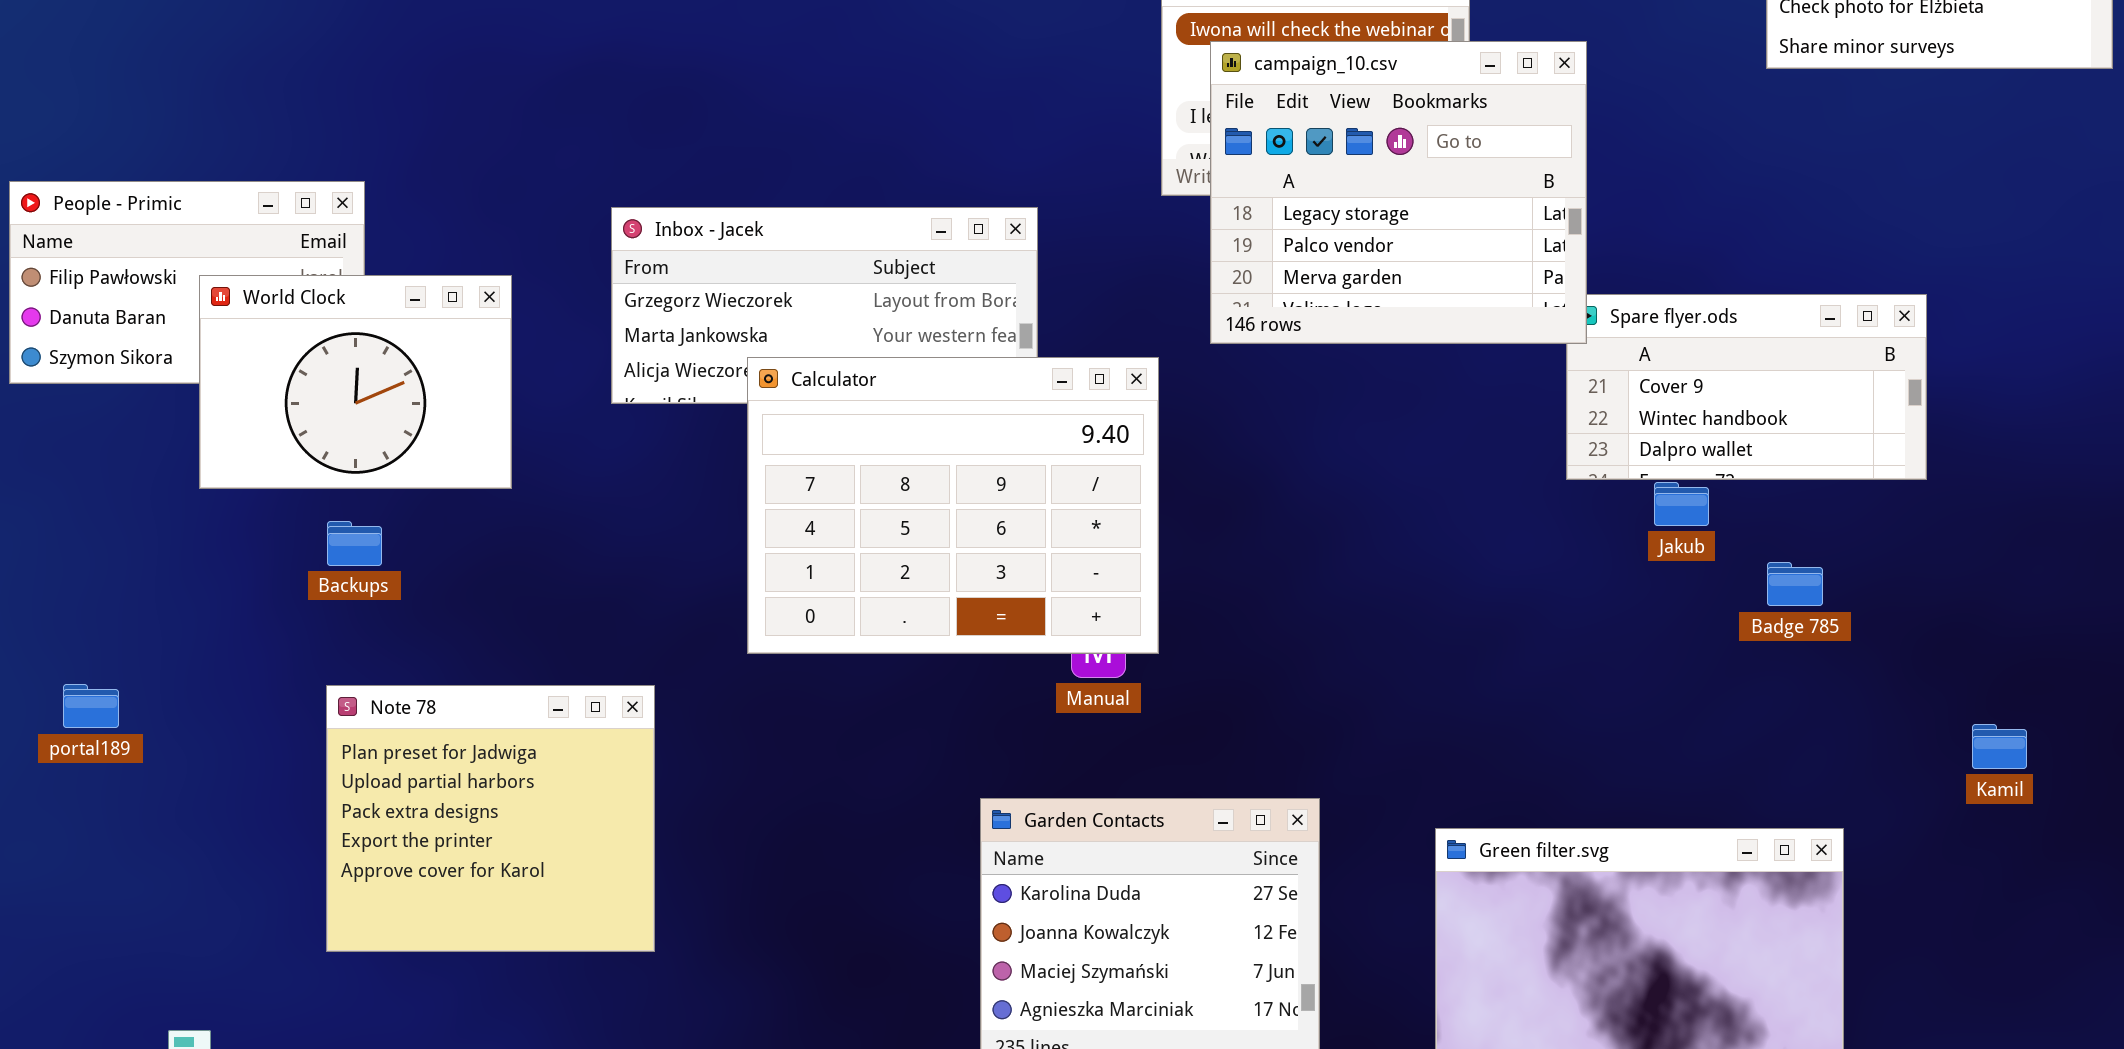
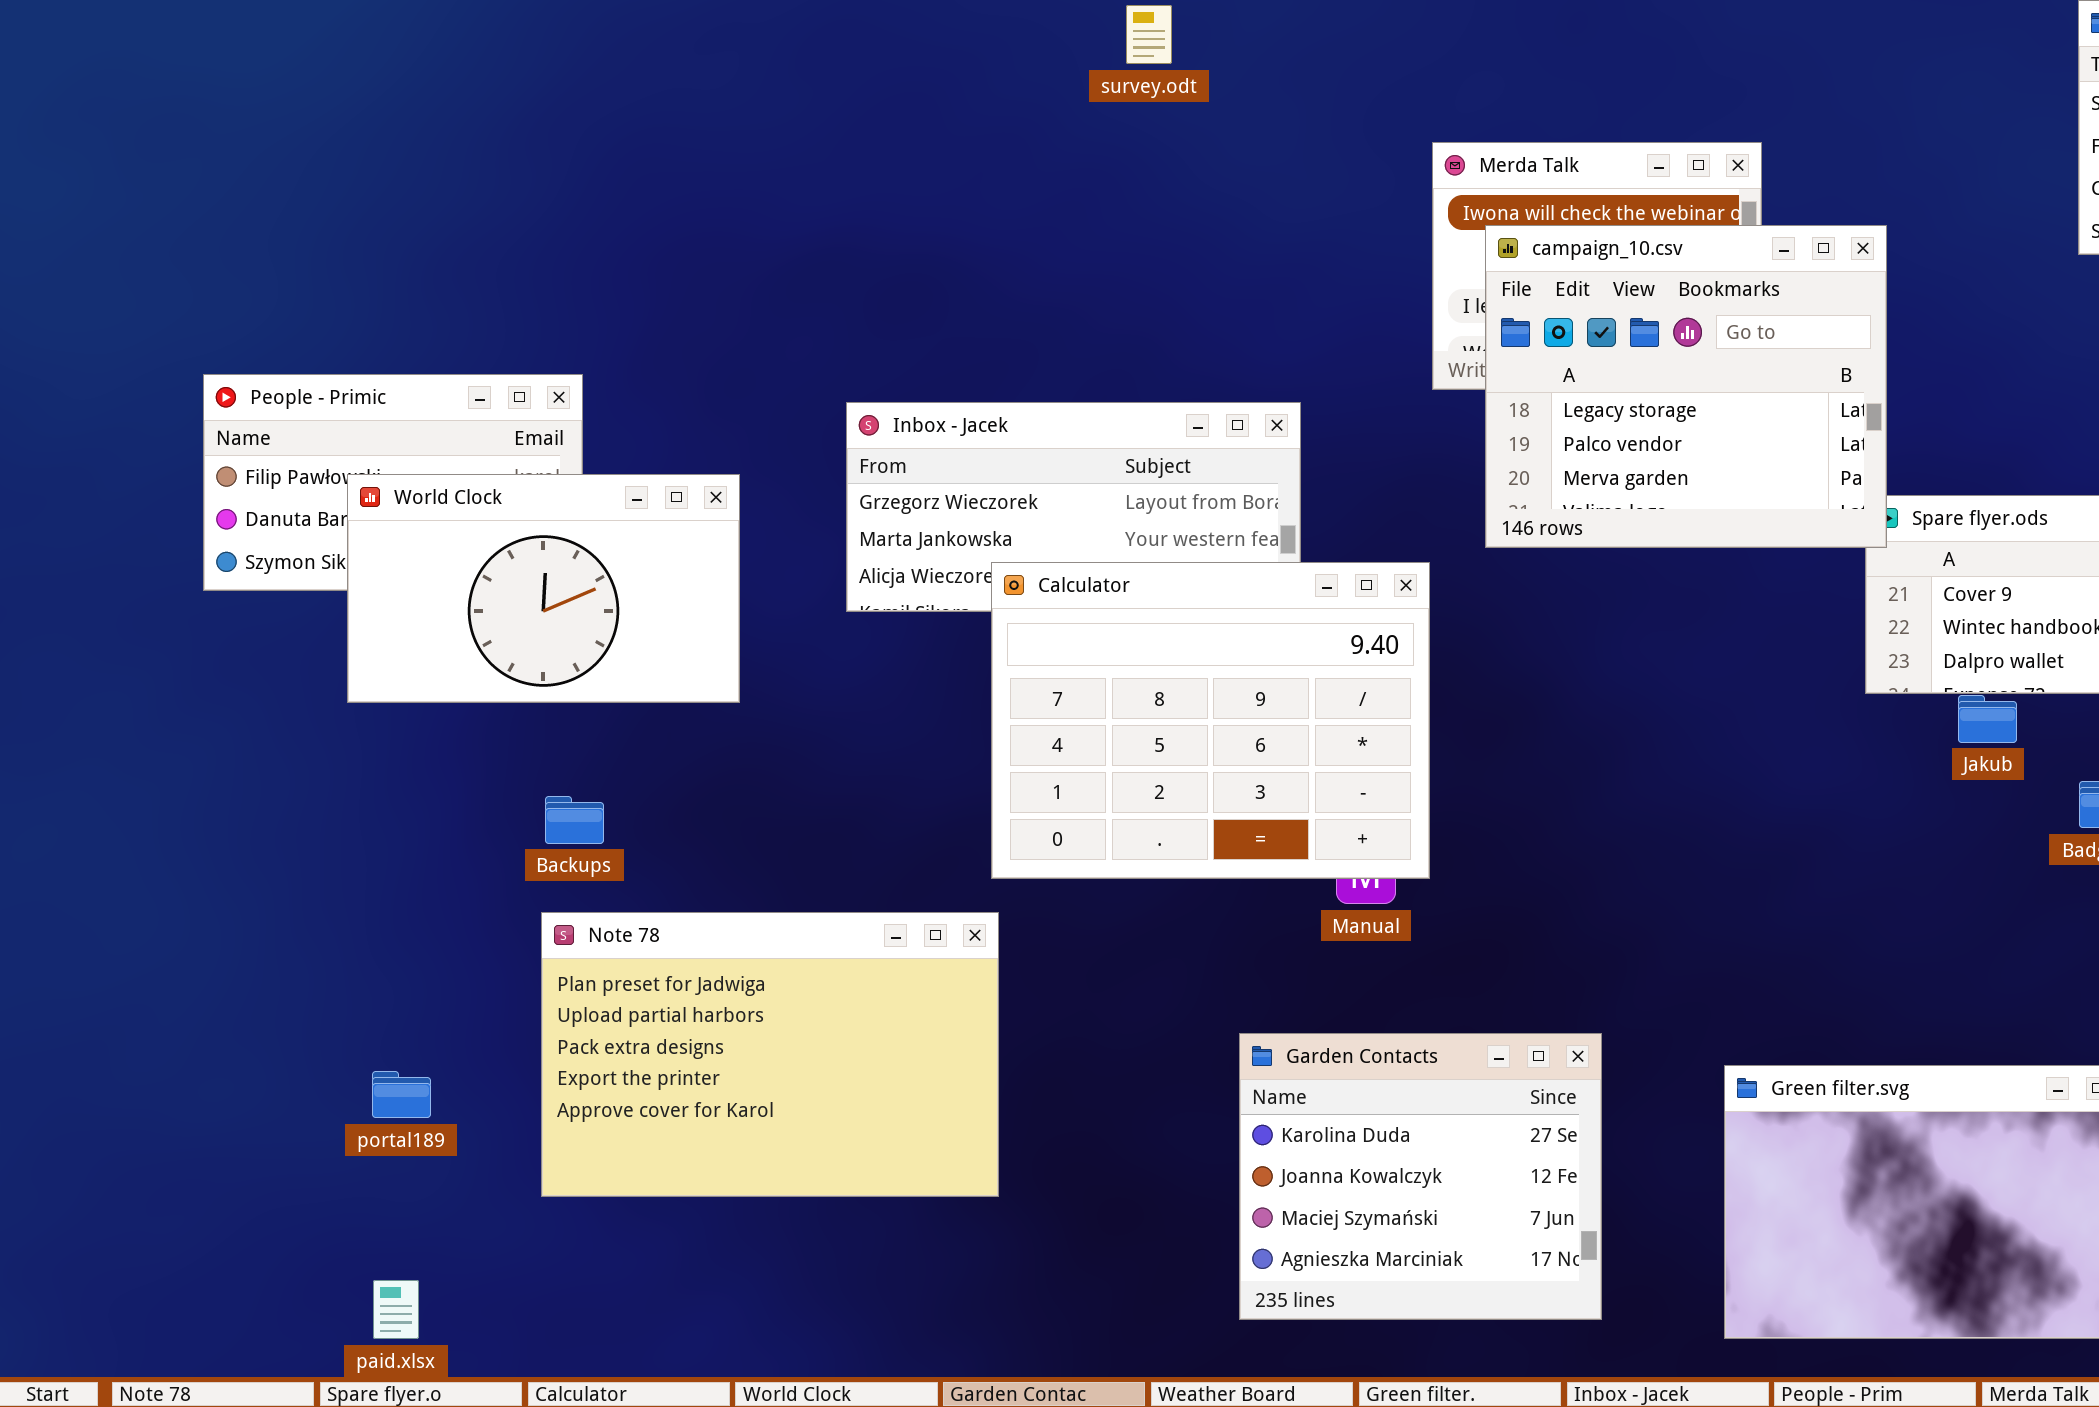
World Clock: [199,275,512,489] -> [347,474,740,703], resized
Backups: [327,521,382,566] -> [545,796,604,844], moved
portal189: [63,684,119,728] -> [372,1071,431,1118], moved
Note 78: [326,685,655,952] -> [541,912,999,1197], resized

